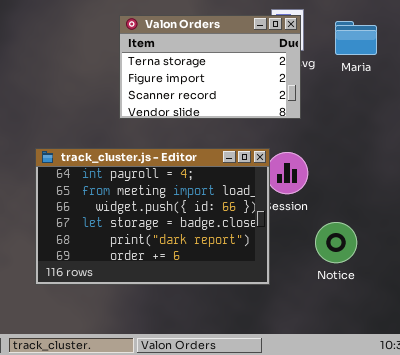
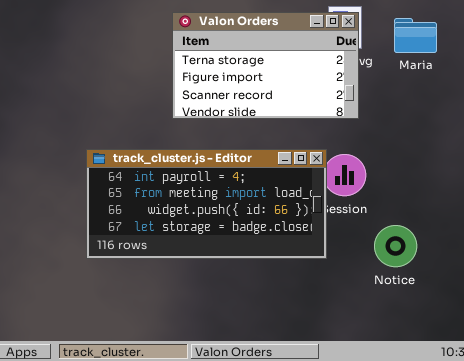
track_cluster.js - Editor: [35,148,270,285] -> [86,149,327,259], resized

